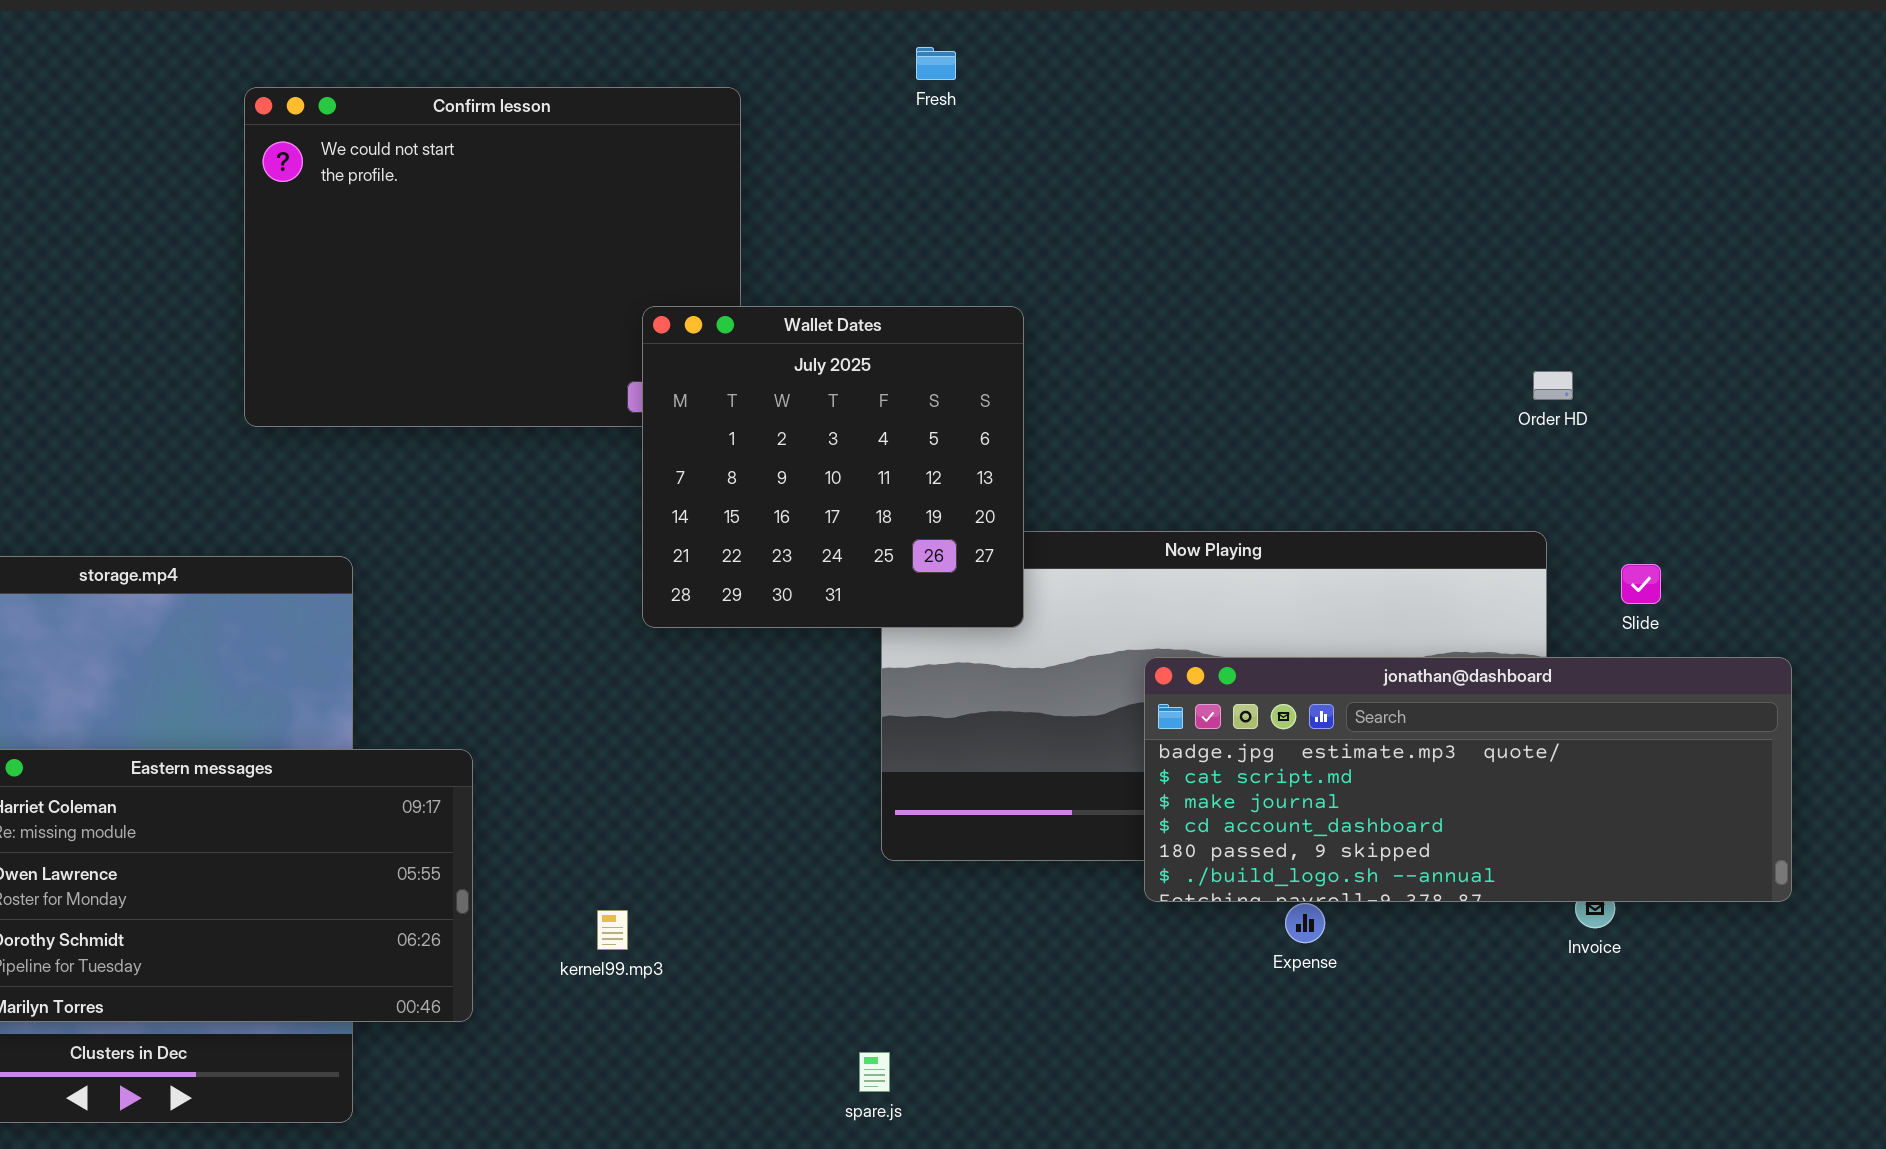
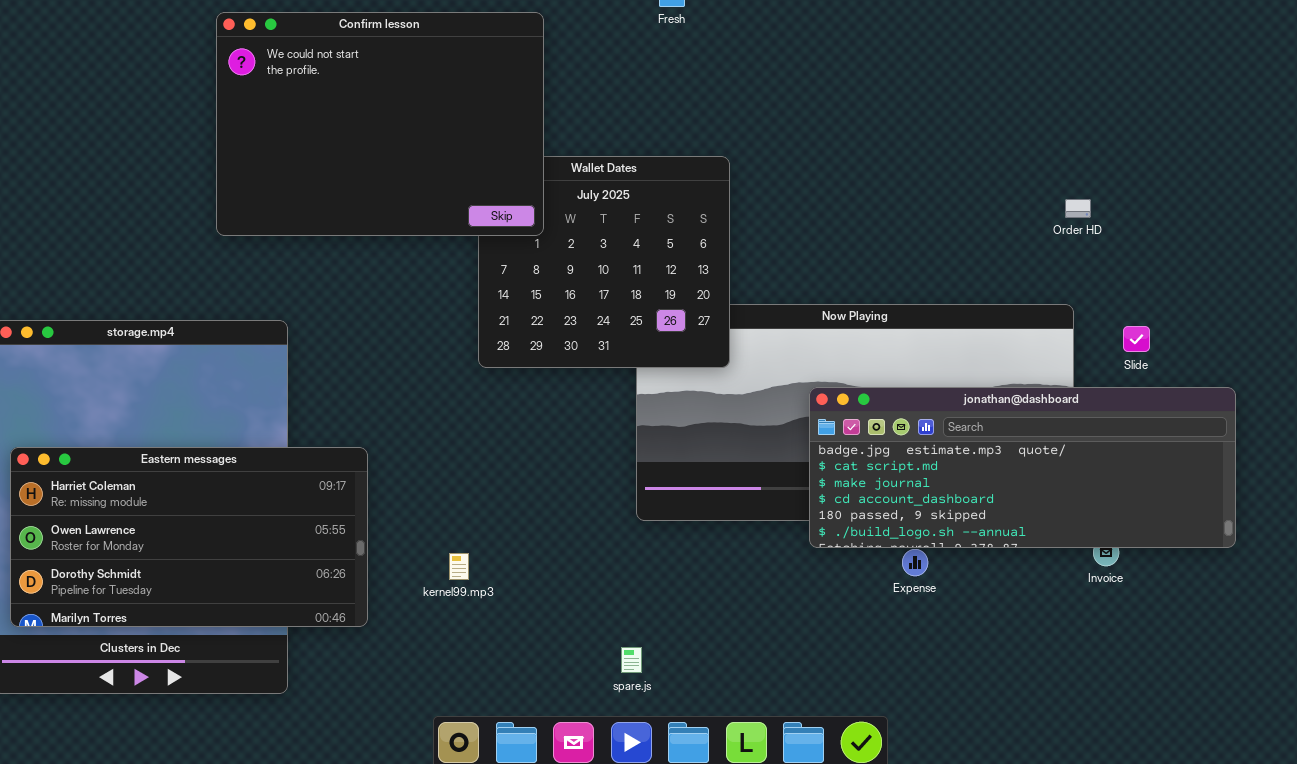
Confirm lesson: [244,87,741,427] -> [216,12,544,236], raised

